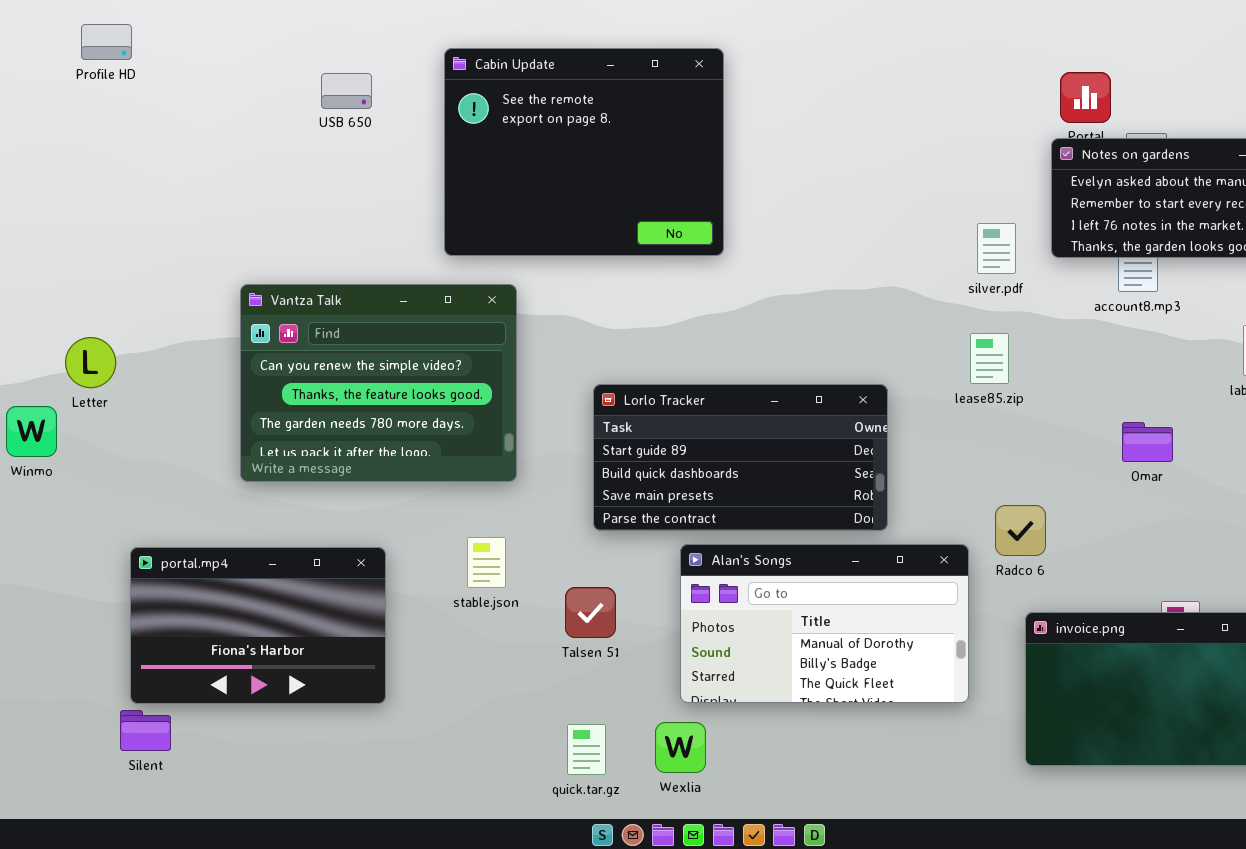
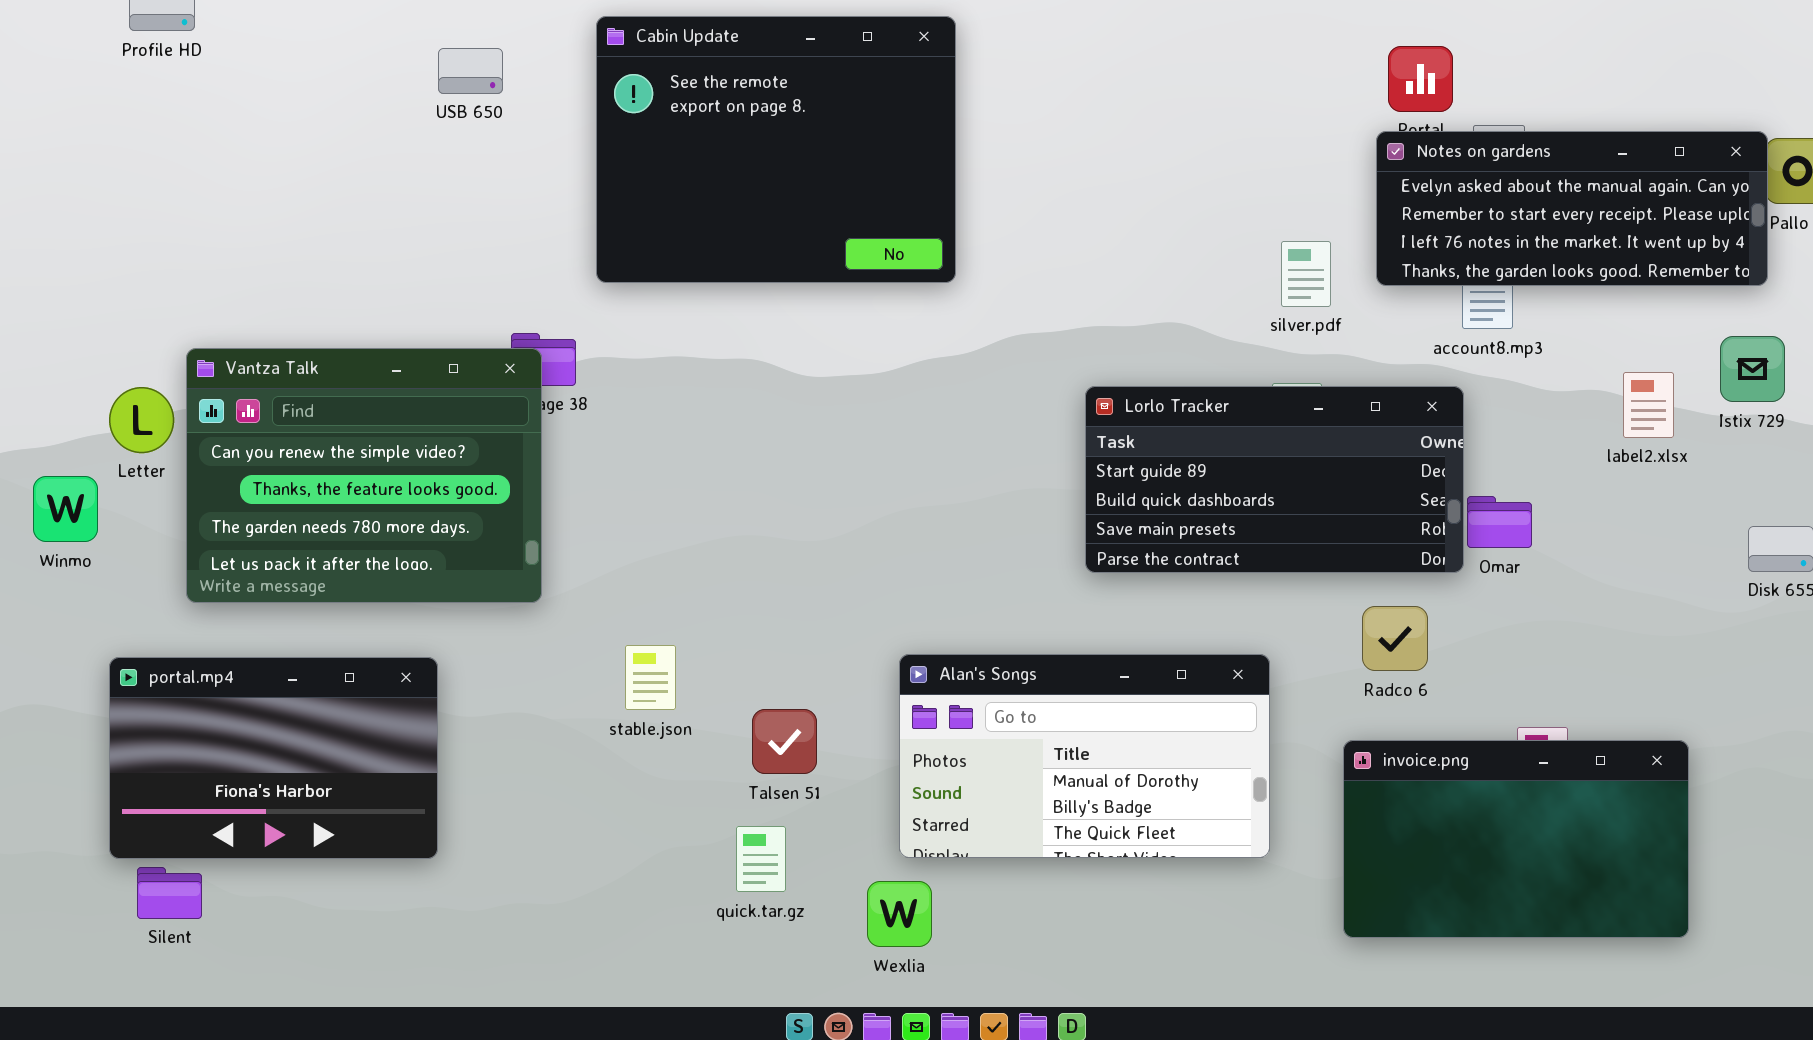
Vantza Talk: [240,284,517,482] -> [186,348,542,603], moved
Lorlo Tracker: [593,384,888,531] -> [1085,386,1464,573], moved
Radco 6: [995,505,1046,556] -> [1362,606,1428,671], moved
portal.mp4: [130,547,386,704] -> [109,657,438,859], moved
Silent: [120,710,171,751] -> [137,867,202,919], moved
quick.tar.gz: [567,724,606,775] -> [736,826,786,892], moved

